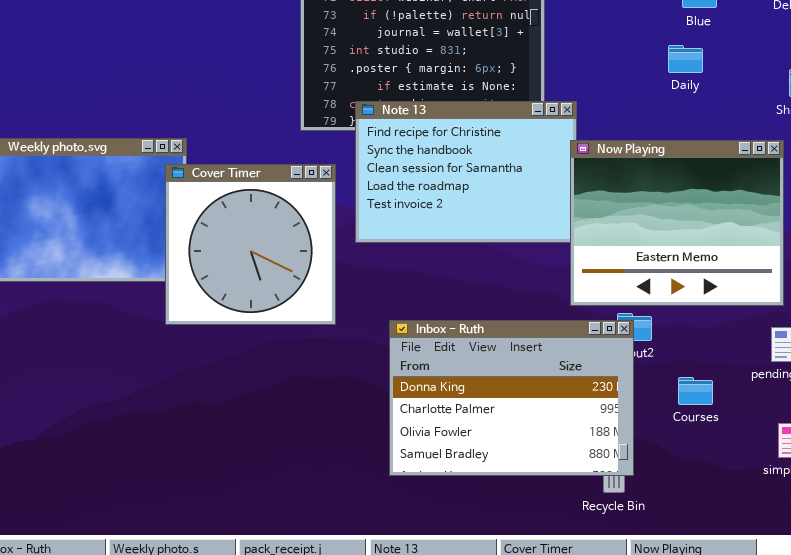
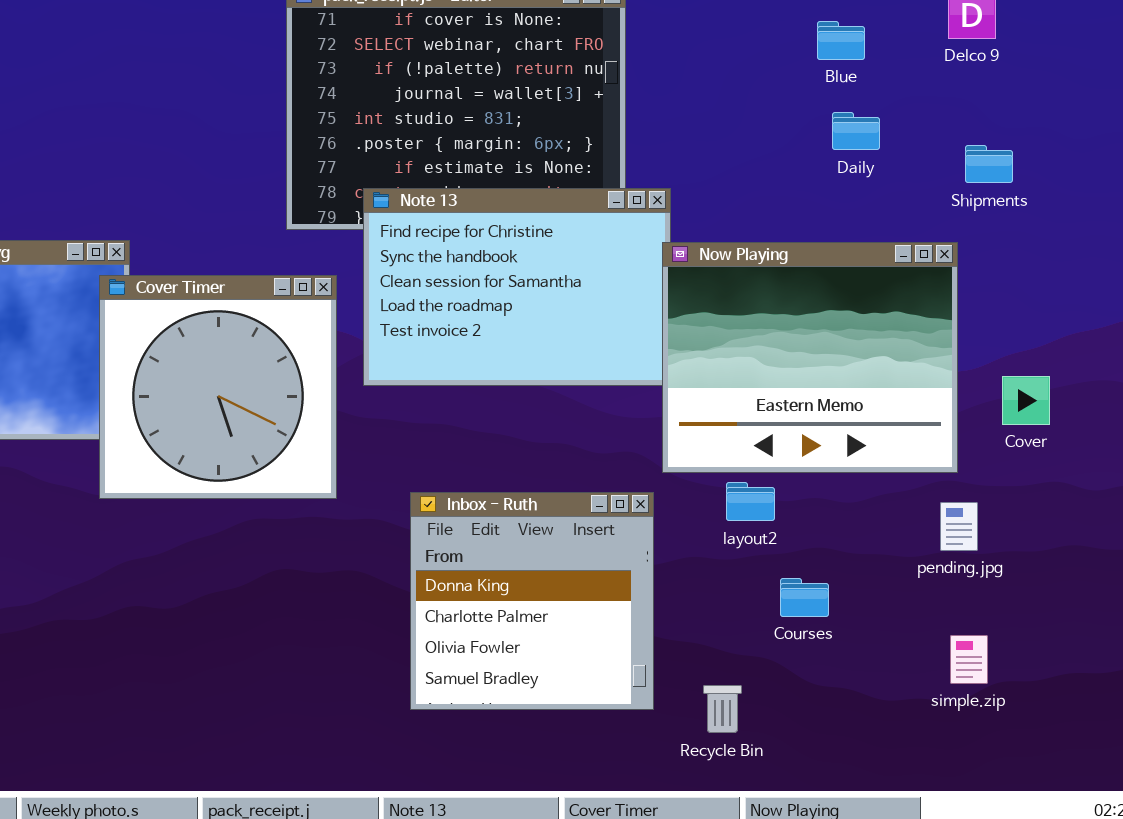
Daily: [668,45,703,73] -> [832,112,880,150], moved
Inbox - Ruth: [389,320,634,476] -> [410,492,654,710], resized
Courses: [678,377,713,405] -> [780,578,829,617], moved

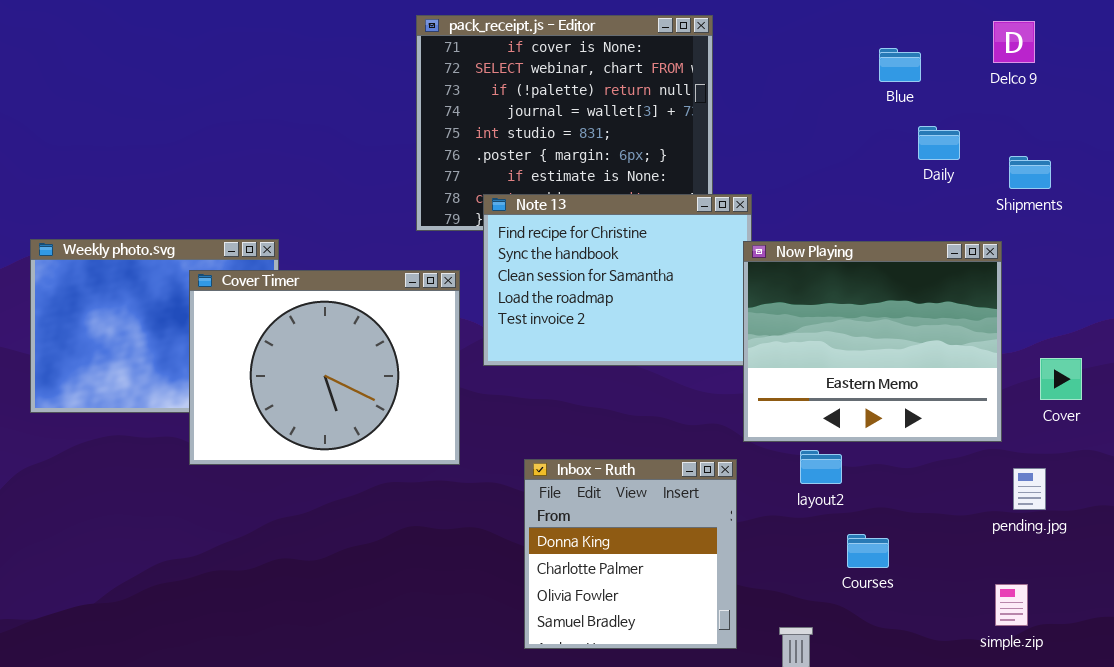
Daily: [832,112,880,150] -> [918,126,960,160], moved
Cover Timer: [99,275,337,499] -> [189,270,460,465], resized
pending.jpg: [940,502,978,551] -> [1013,468,1046,510], moved

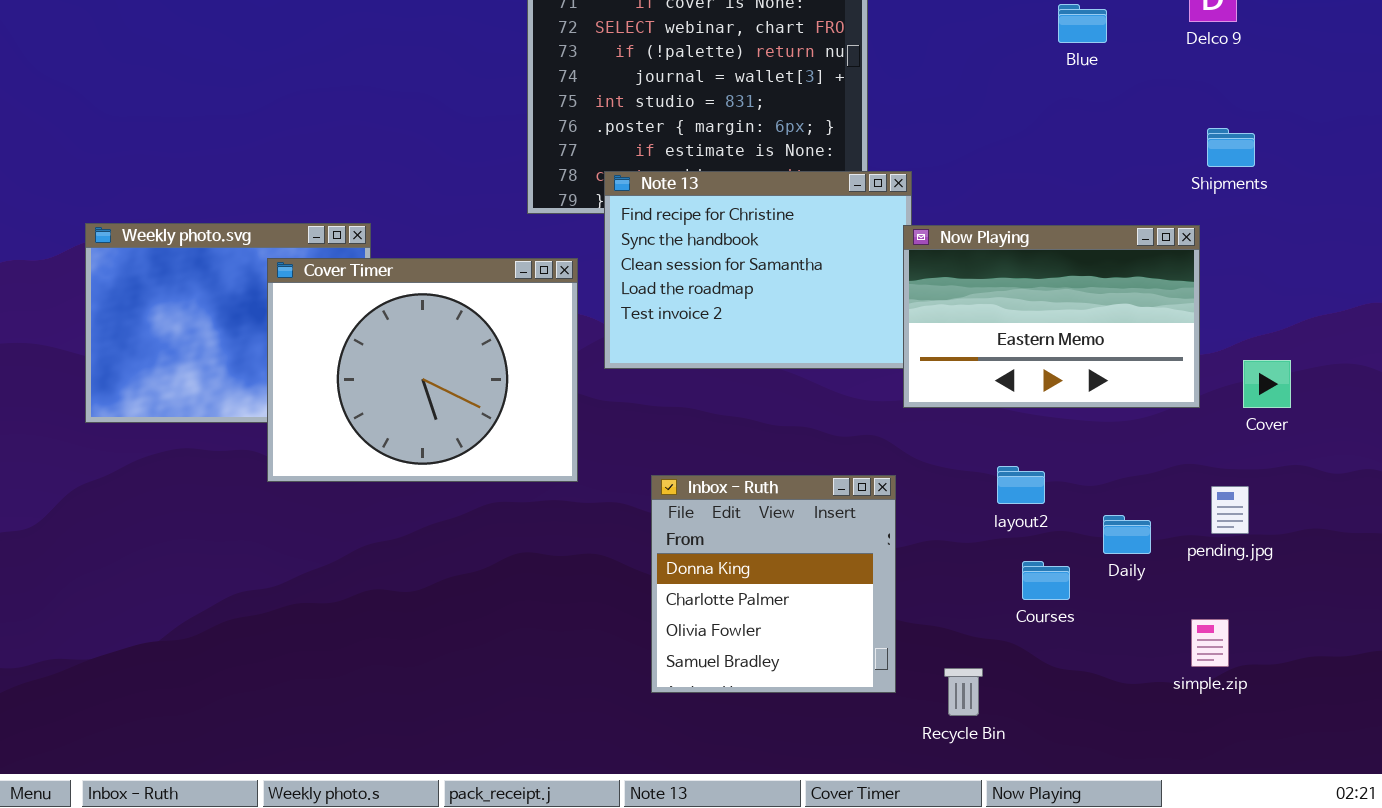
Daily: [918,126,960,160] -> [1103,515,1151,554], moved
Now Playing: [743,241,1002,442] -> [903,225,1200,408], resized
layout2: [800,450,842,484] -> [997,466,1045,504], moved

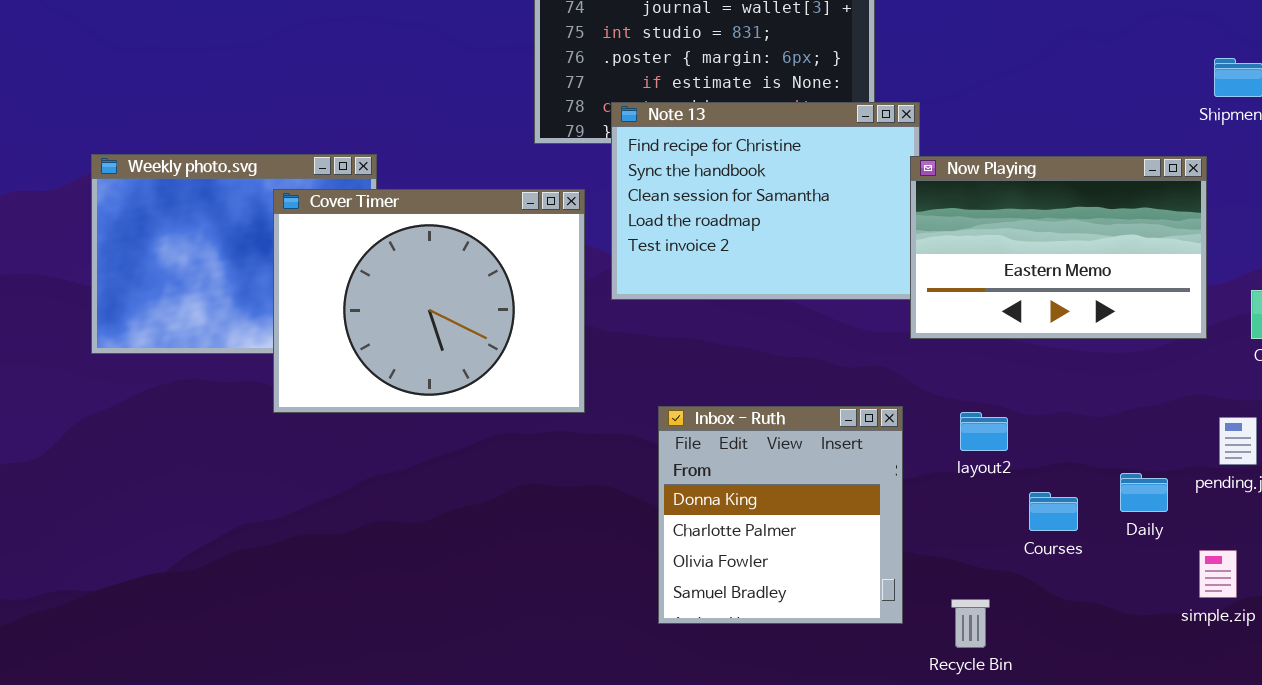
layout2: [997,466,1045,504] -> [960,412,1008,451], moved
Daily: [1103,515,1151,554] -> [1120,473,1168,512], moved

